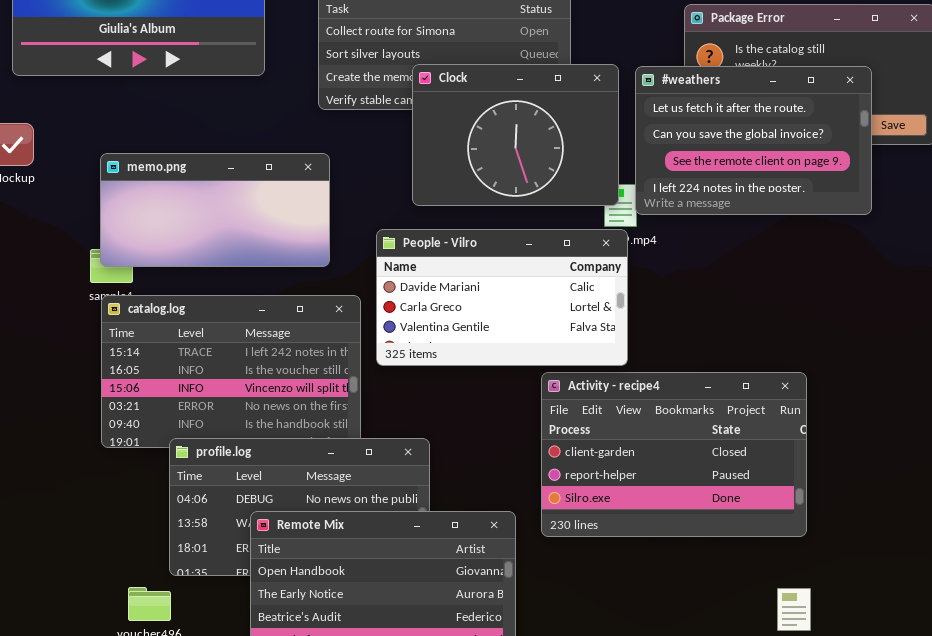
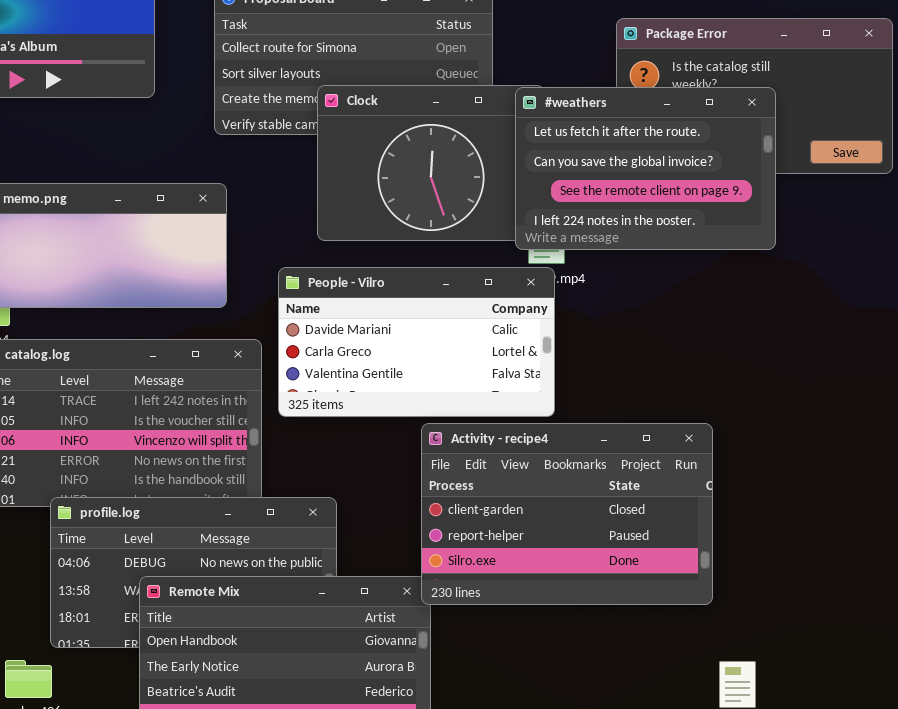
#weathers: [635,66,872,215] -> [515,87,776,250], moved
Activity - recipe4: [541,372,807,537] -> [421,423,713,605], moved

